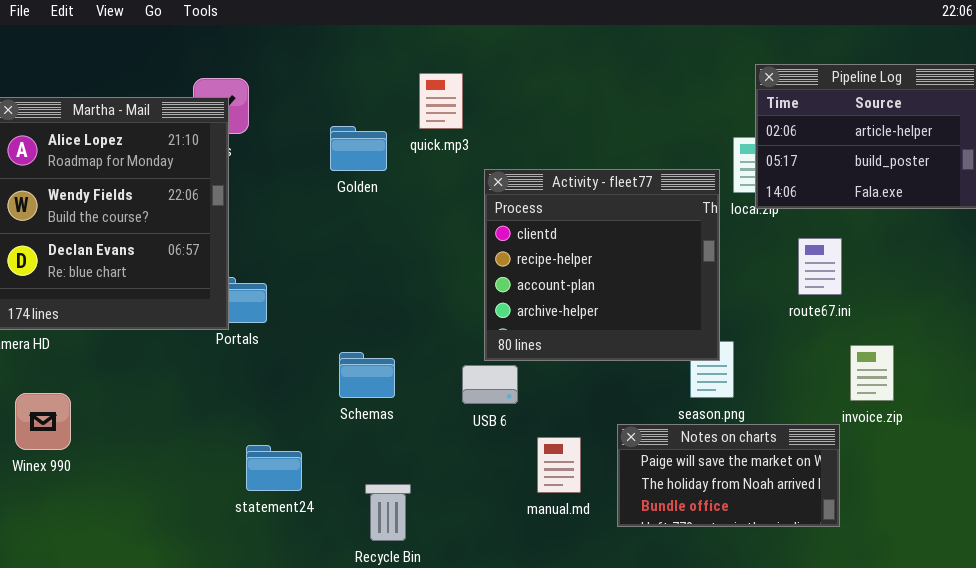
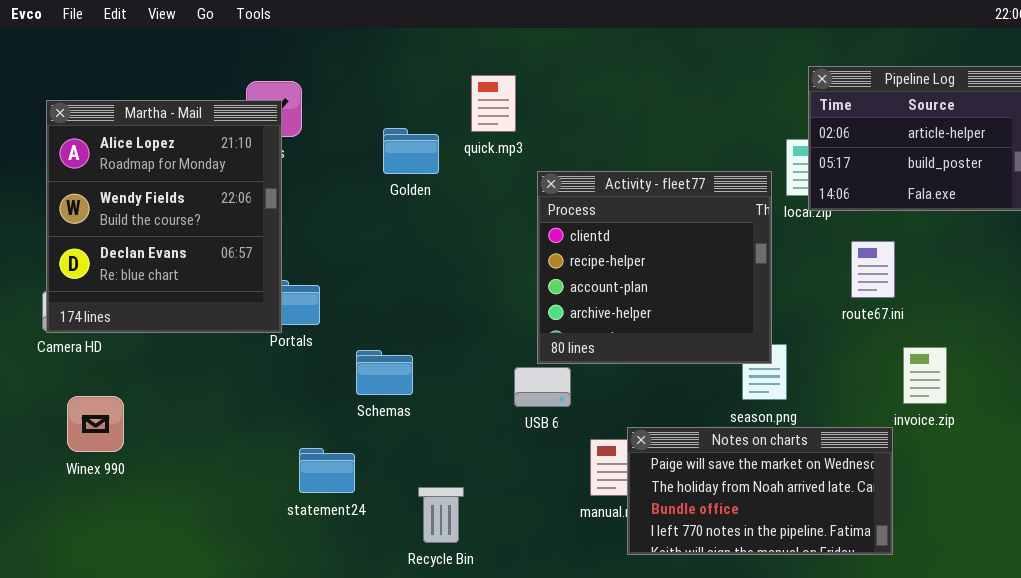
Schemas: [339,352,395,398] -> [356,350,413,395], moved
Notes on charts: [617,424,840,527] -> [627,427,893,555], resized

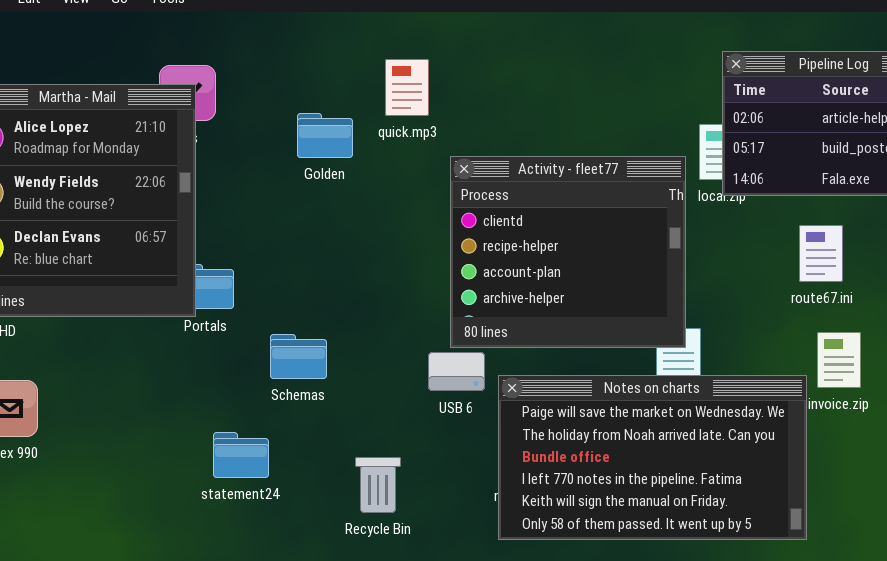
route67.ini: [851,241,895,298] -> [799,225,843,282], moved
Notes on charts: [627,427,893,555] -> [498,375,807,540], resized
Recycle Bin: [418,487,464,543] -> [355,457,401,513], moved

